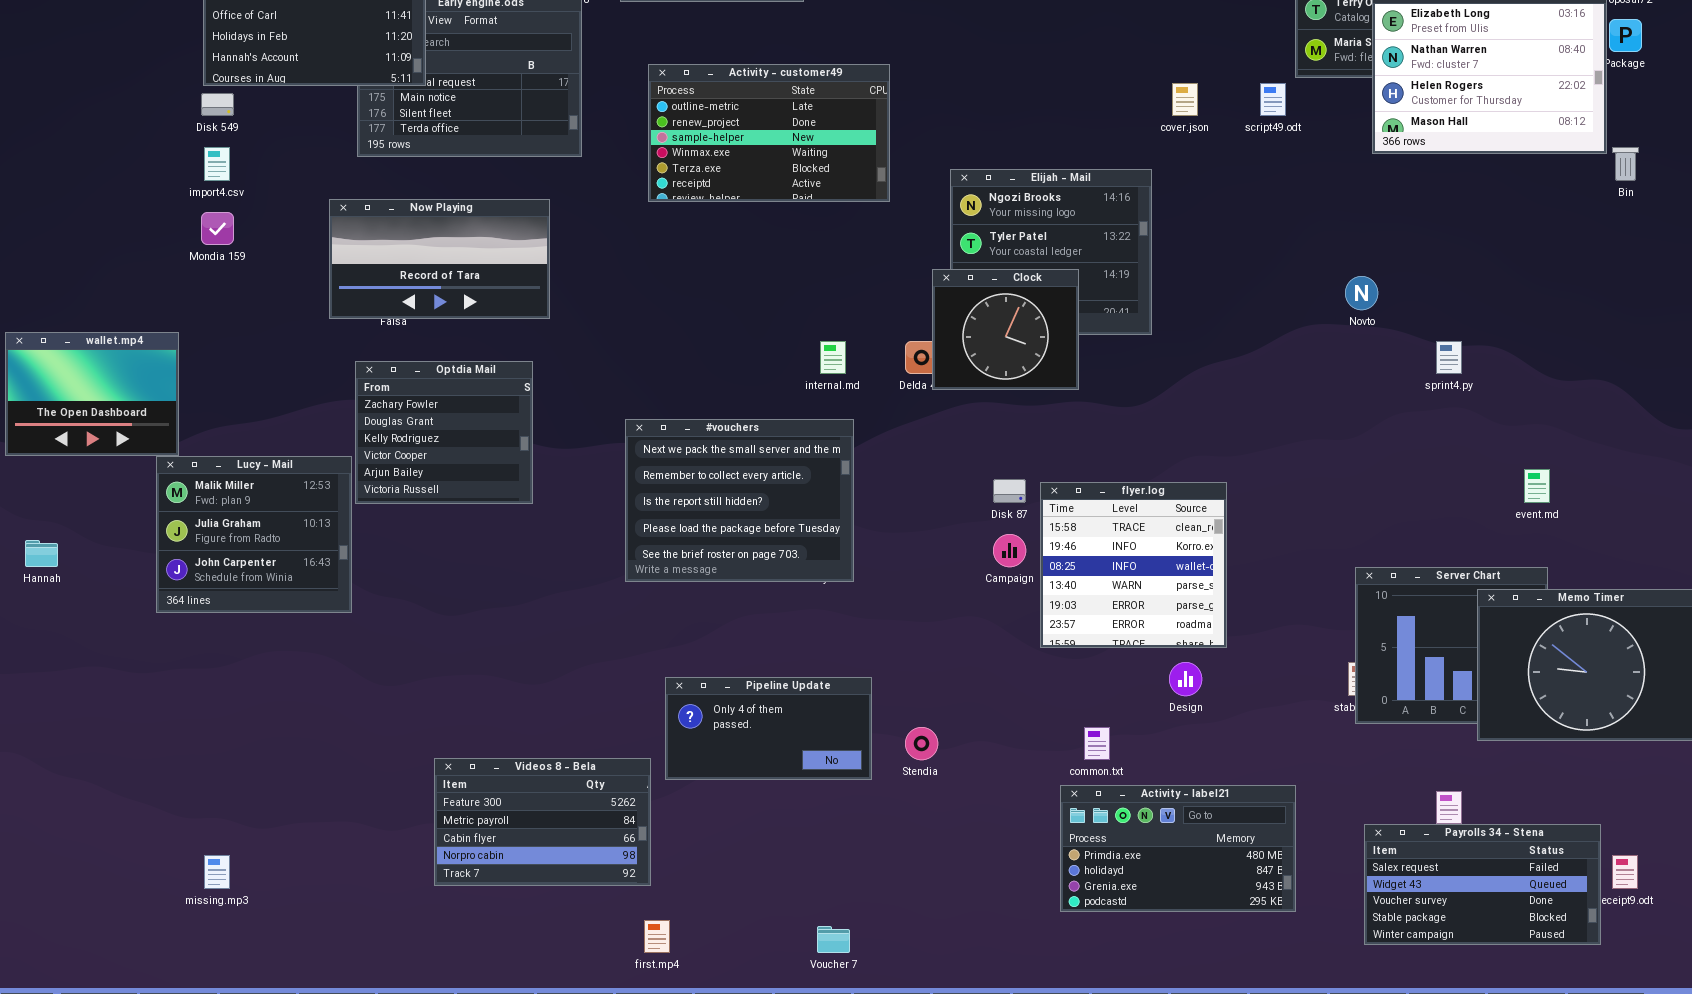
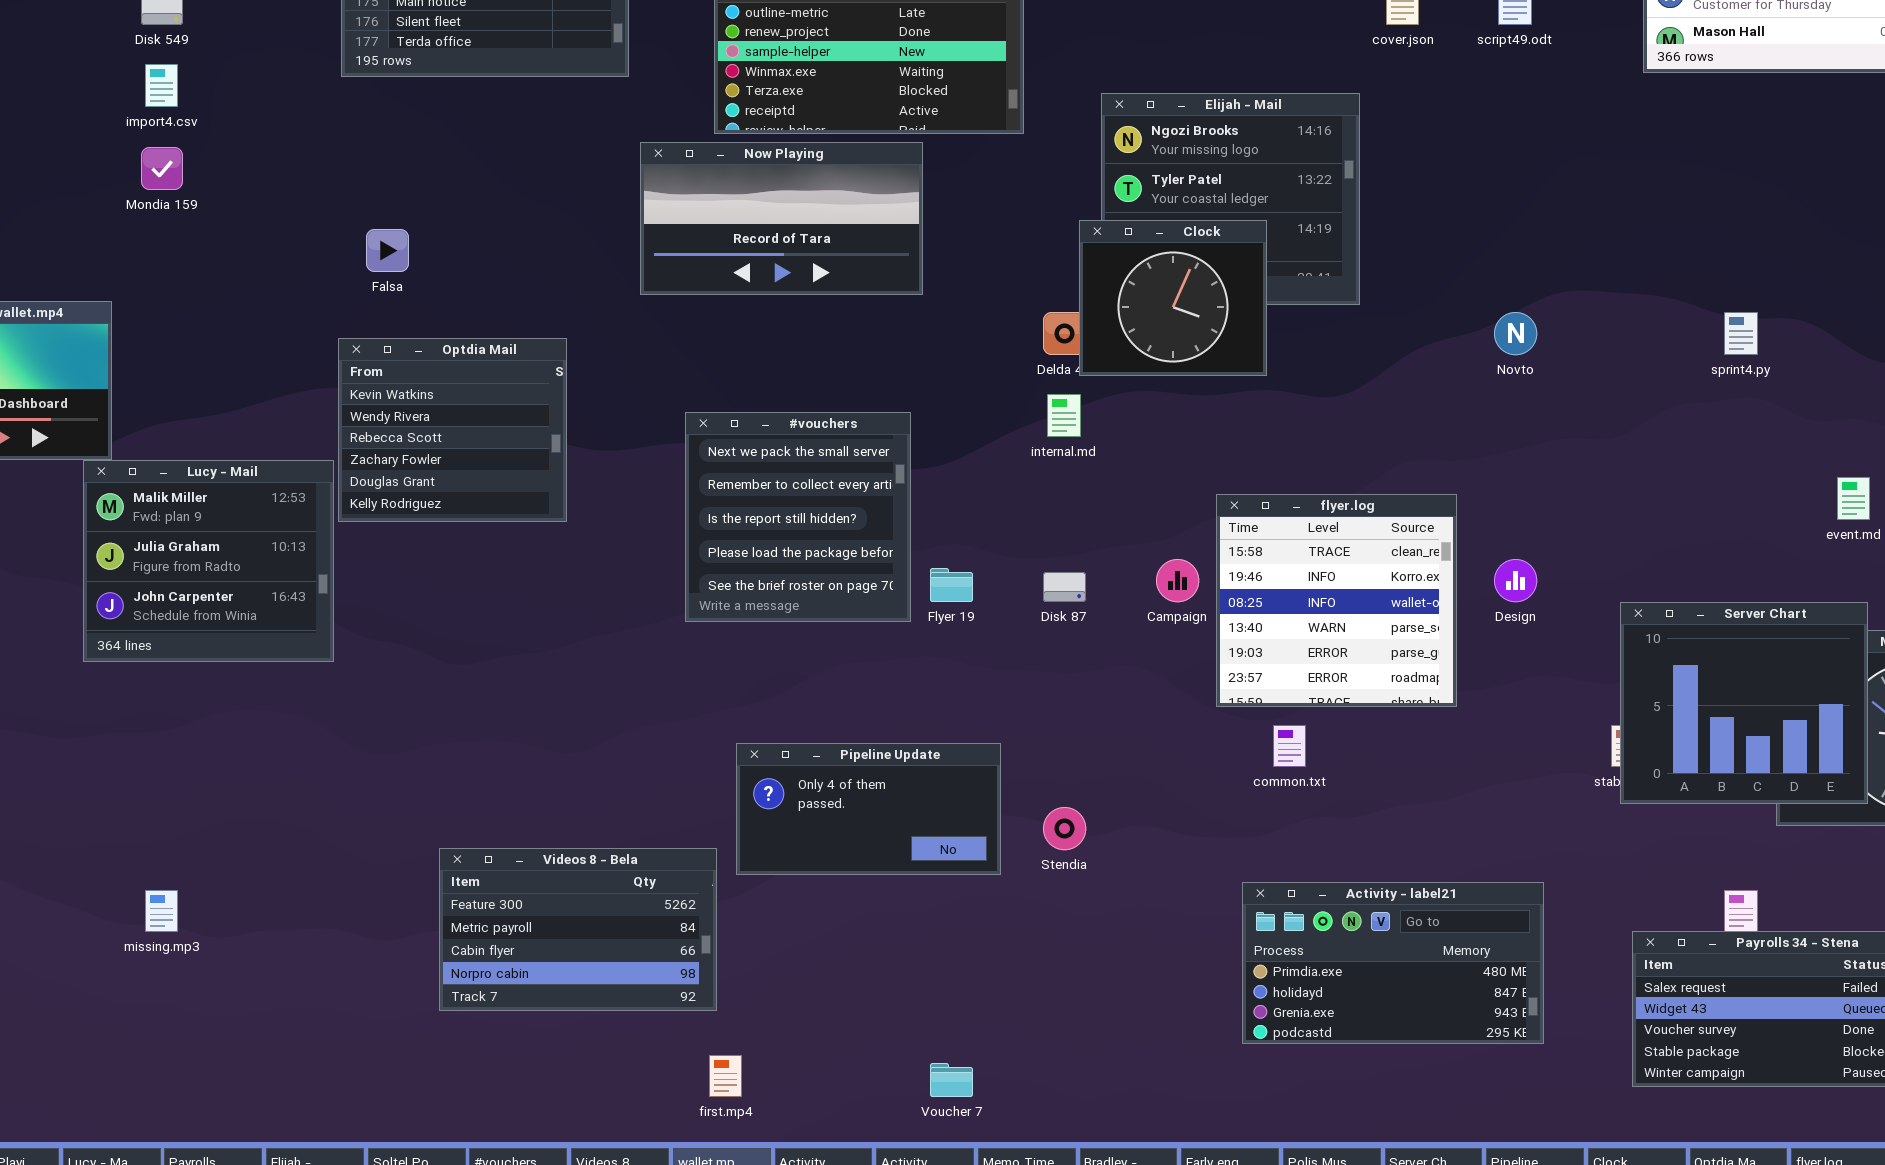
Now Playing: [329,199,550,319] -> [640,142,923,295], moved
Novto: [1345,276,1378,310] -> [1494,312,1537,355], moved
internal.md: [820,341,846,374] -> [1047,394,1081,437], moved
Optdia Mail: [355,361,533,504] -> [338,338,567,522], scrolled up 3 rows
#vouchers: [625,419,854,582] -> [685,412,911,622], resized
Disk 87: [993,479,1026,503] -> [1043,572,1086,602], moved
Server Chart: [1355,567,1548,724] -> [1620,602,1868,804], raised
Design: [1169,662,1202,696] -> [1494,559,1537,602], moved
common.txt: [1084,727,1110,760] -> [1273,725,1306,767], moved
missing.mp3: [204,855,230,889] -> [145,890,178,932], moved

